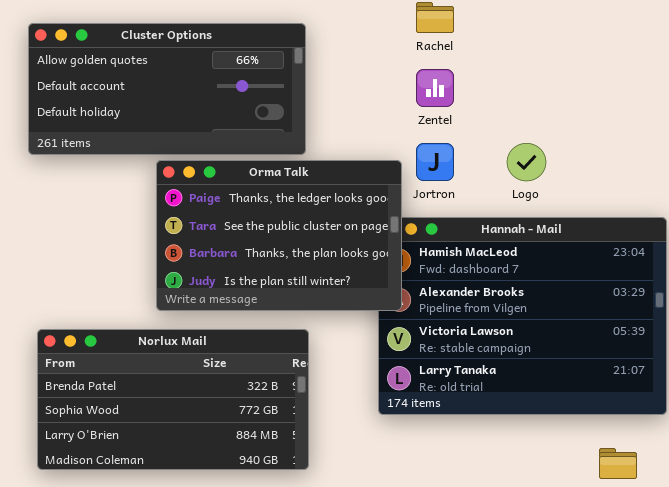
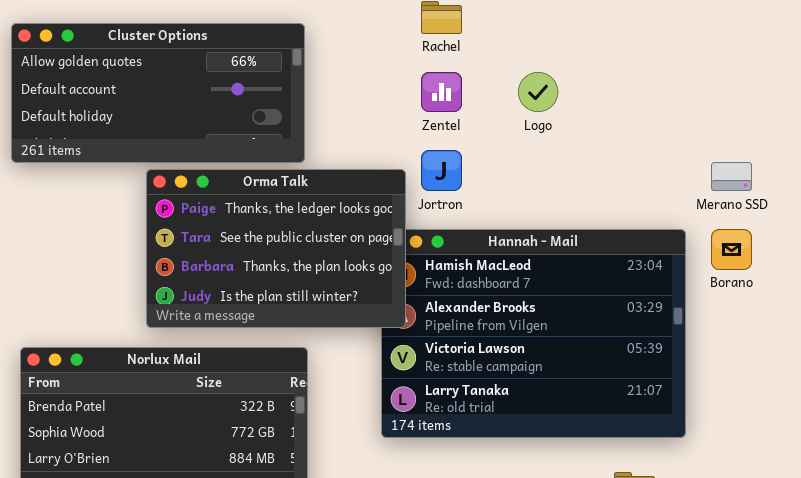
Logo: [507,143,546,181] -> [518,72,558,112], moved

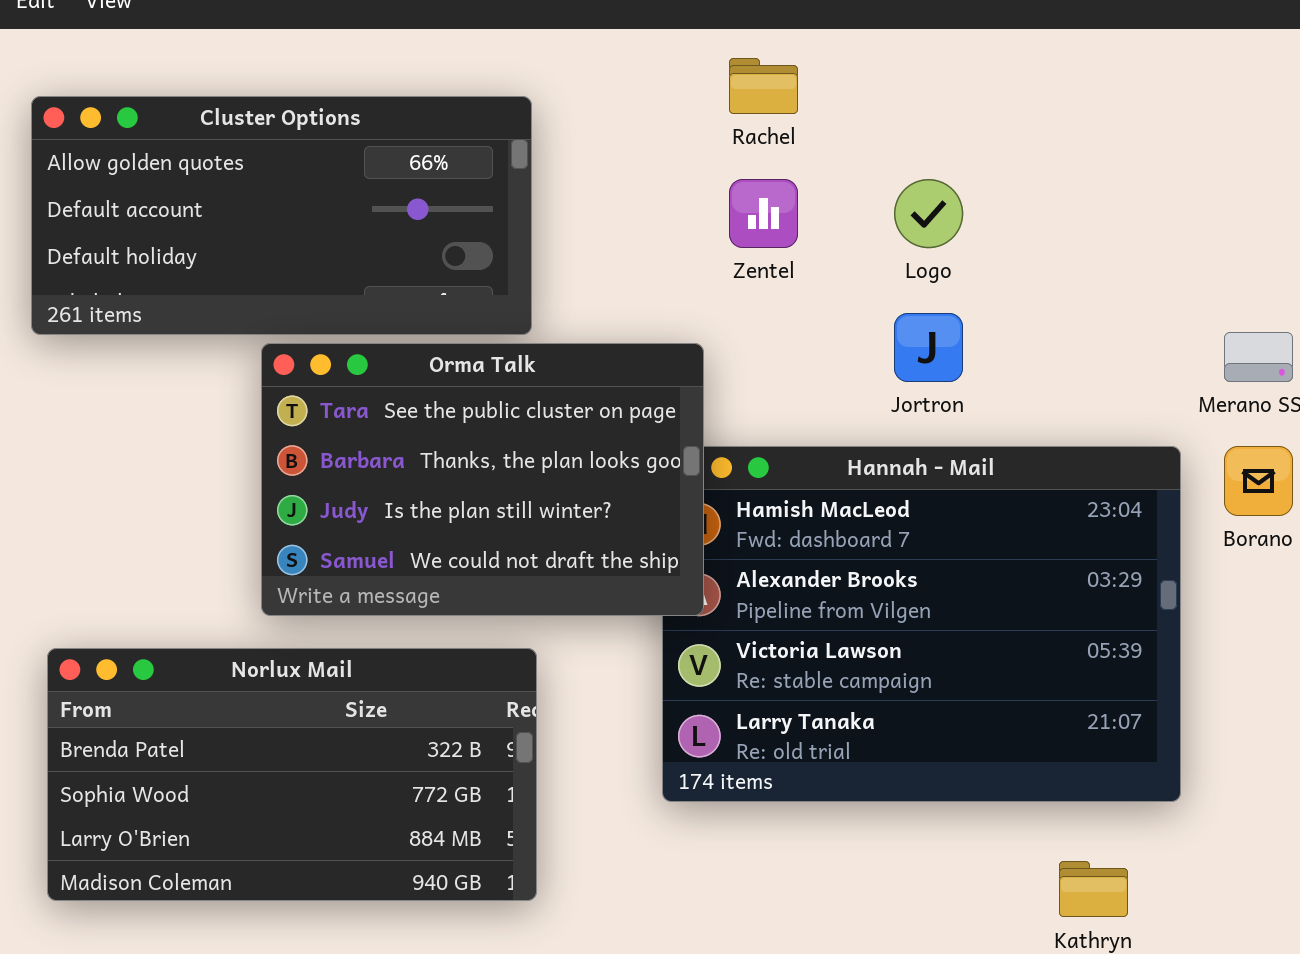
Jortron: [421,150,462,191] -> [894,313,963,382], moved
Orma Talk: [146,169,406,328] -> [261,343,704,616], scrolled down 1 row

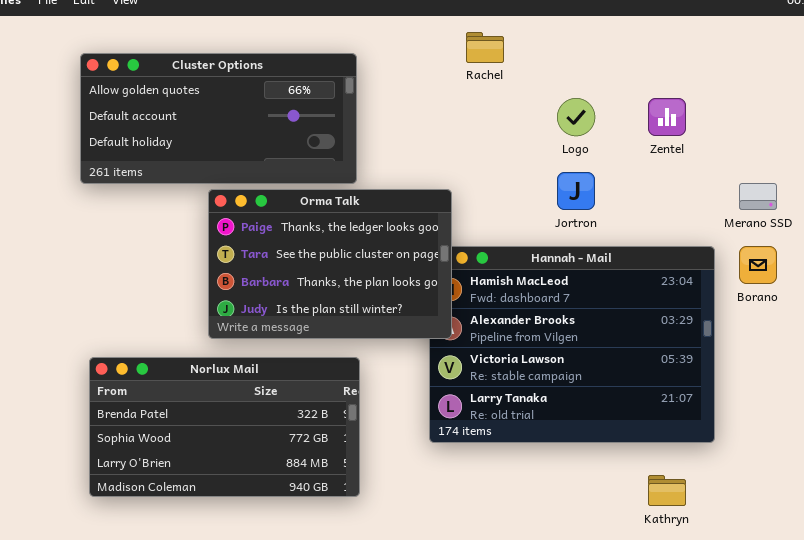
Zentel: [729,179,798,248] -> [648,98,686,136], moved
Orma Talk: [261,343,704,616] -> [208,189,452,339], scrolled up 1 row

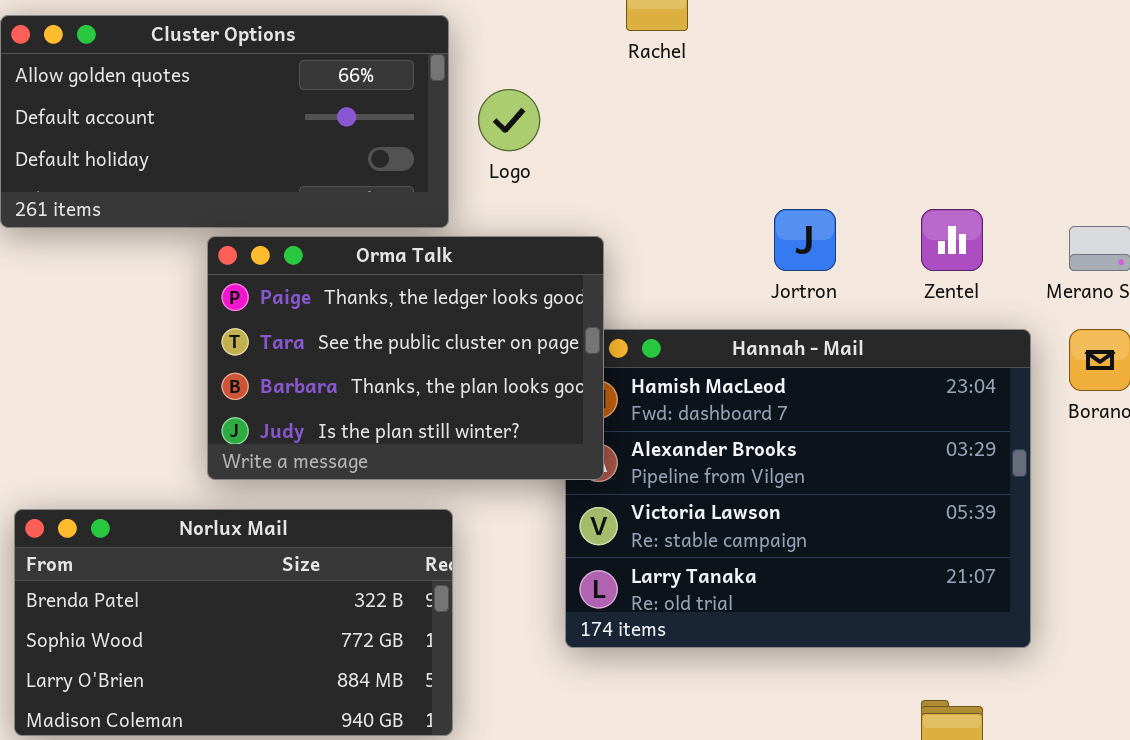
Logo: [557,98,595,136] -> [478,89,540,151], moved
Zentel: [648,98,686,136] -> [921,209,983,271], moved

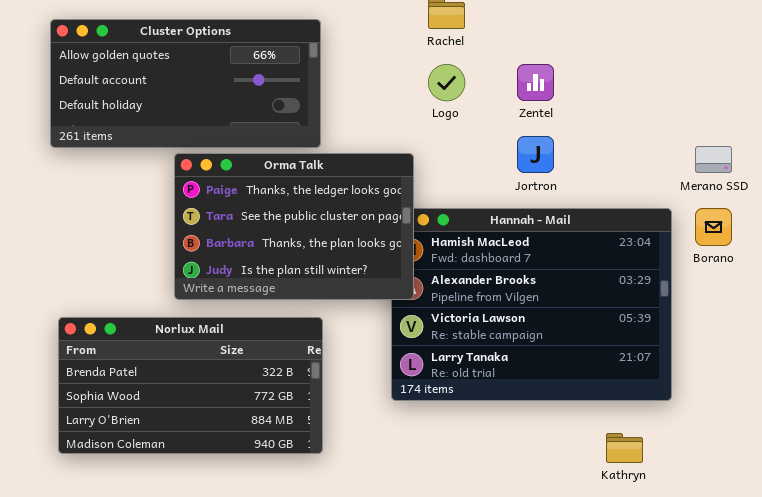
Logo: [478,89,540,151] -> [428,64,465,101], moved
Zentel: [921,209,983,271] -> [517,64,554,101], moved

